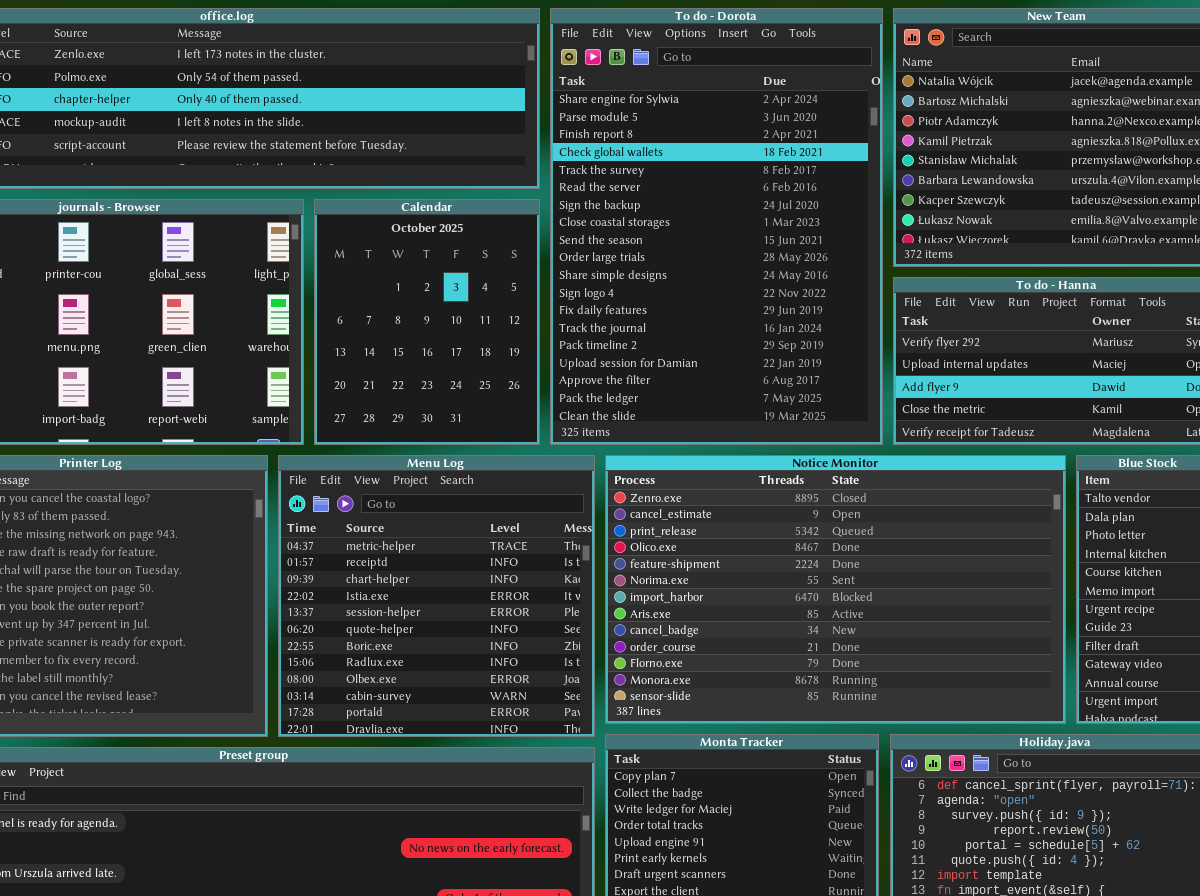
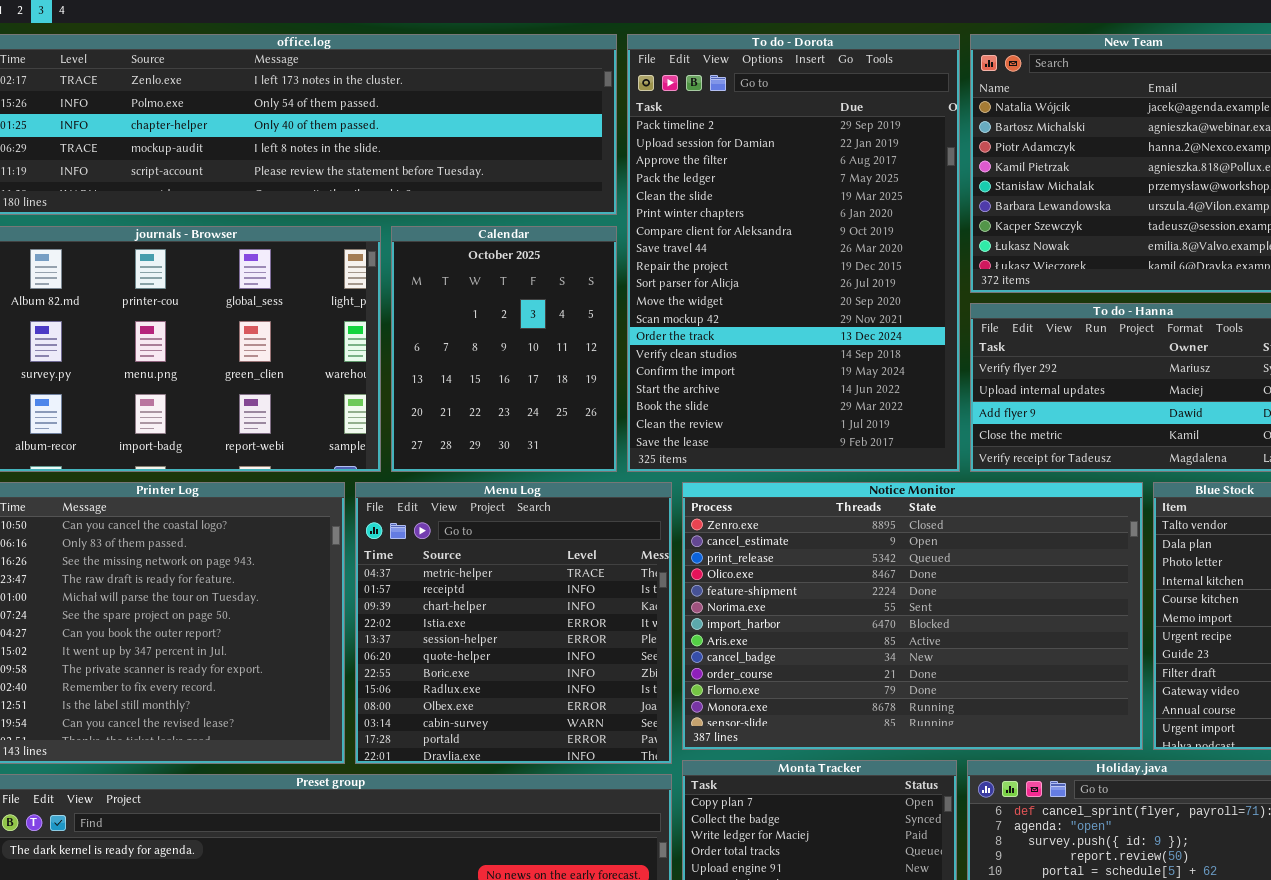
To do - Dorota: [550,8,883,445] -> [627,34,960,472], scrolled down 14 rows

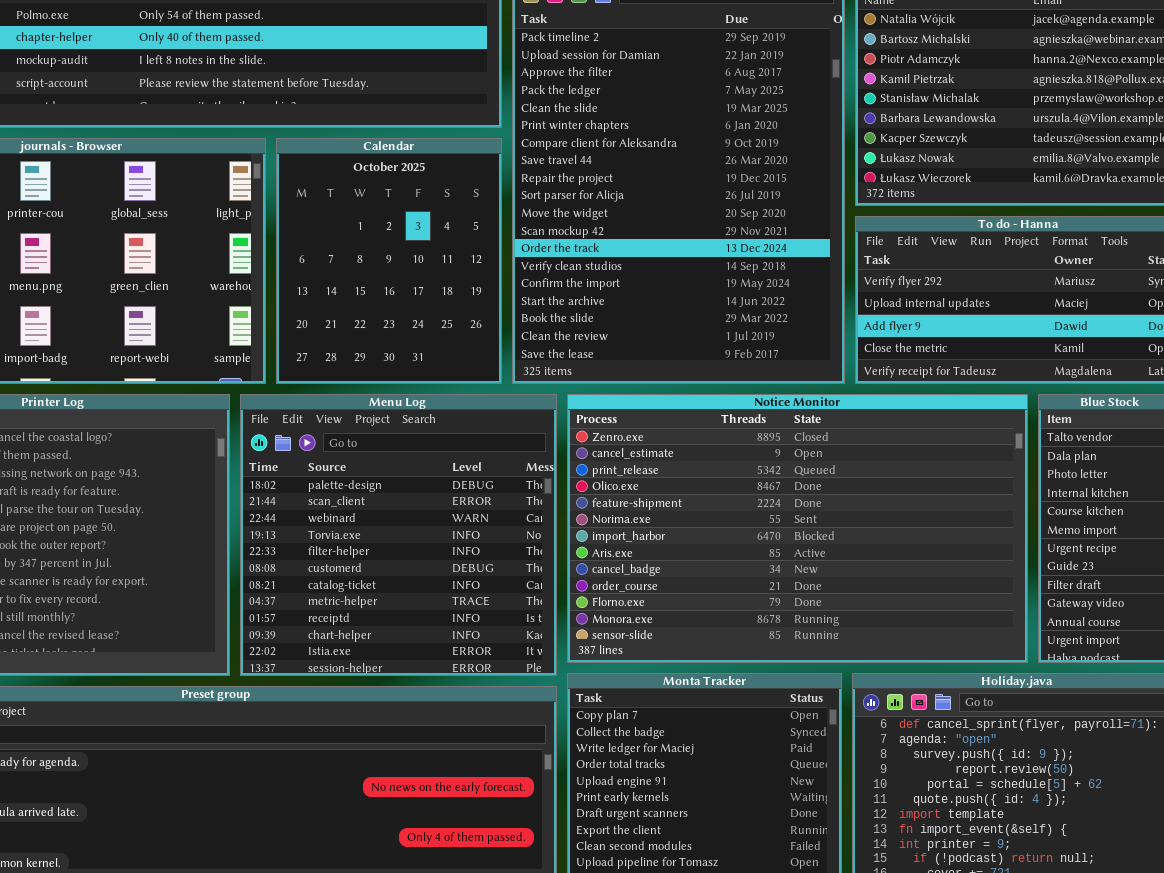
Menu Log: [355,482,672,764] -> [240,394,557,676], scrolled up 7 rows

